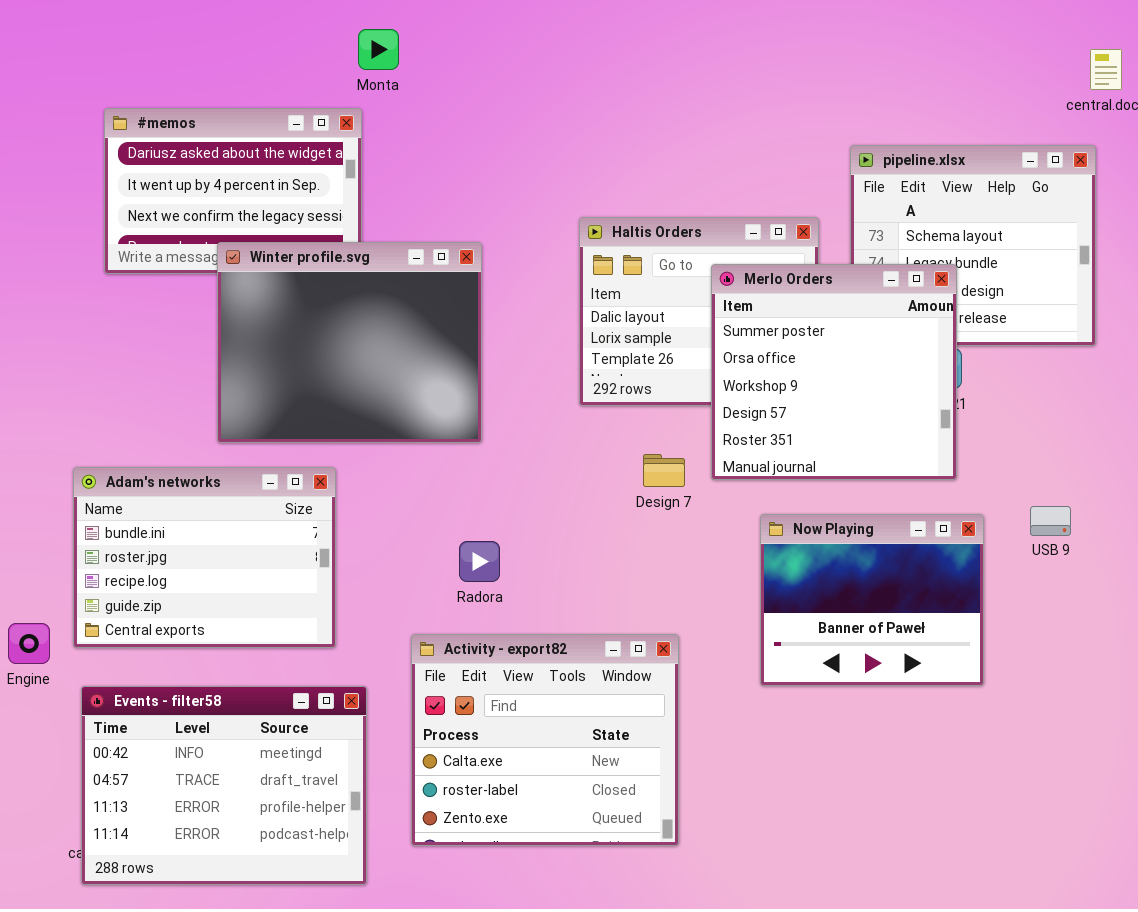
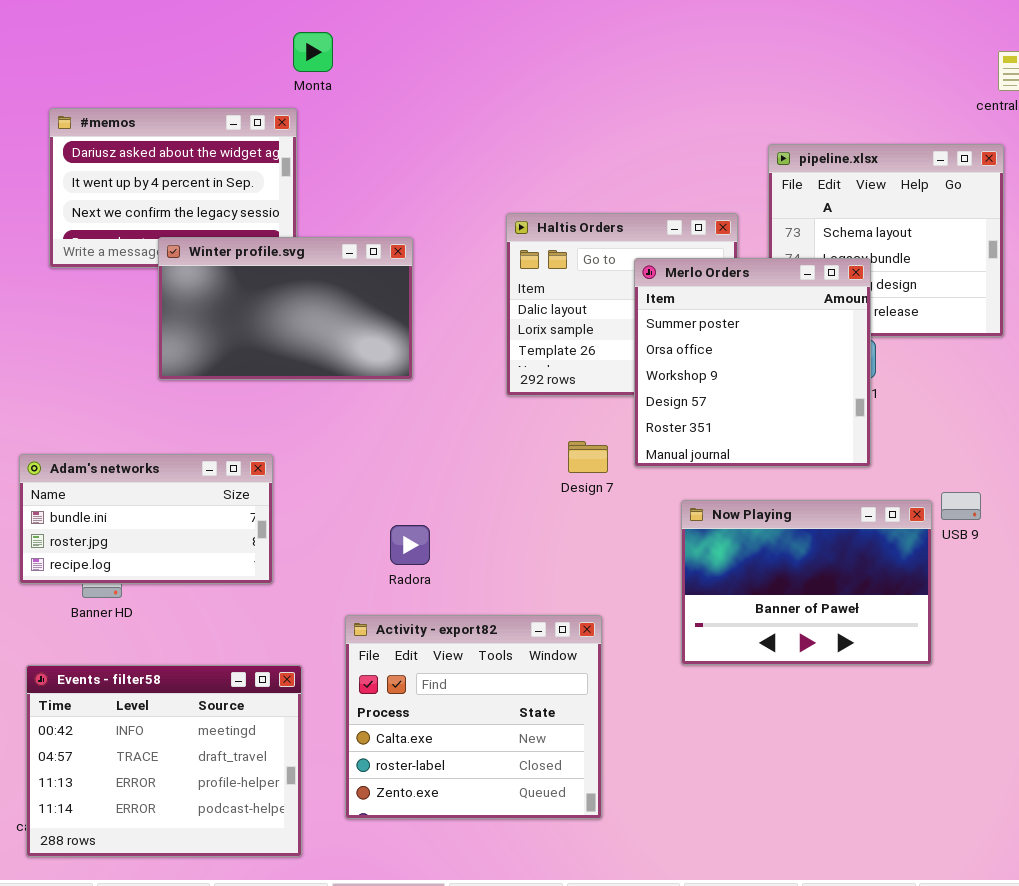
Winter profile.svg: [217,242,482,443] -> [158,237,413,380], resized
Adam's networks: [73,467,336,648] -> [19,454,273,584], resized
Now Playing: [760,514,984,686] -> [681,500,932,665], resized

